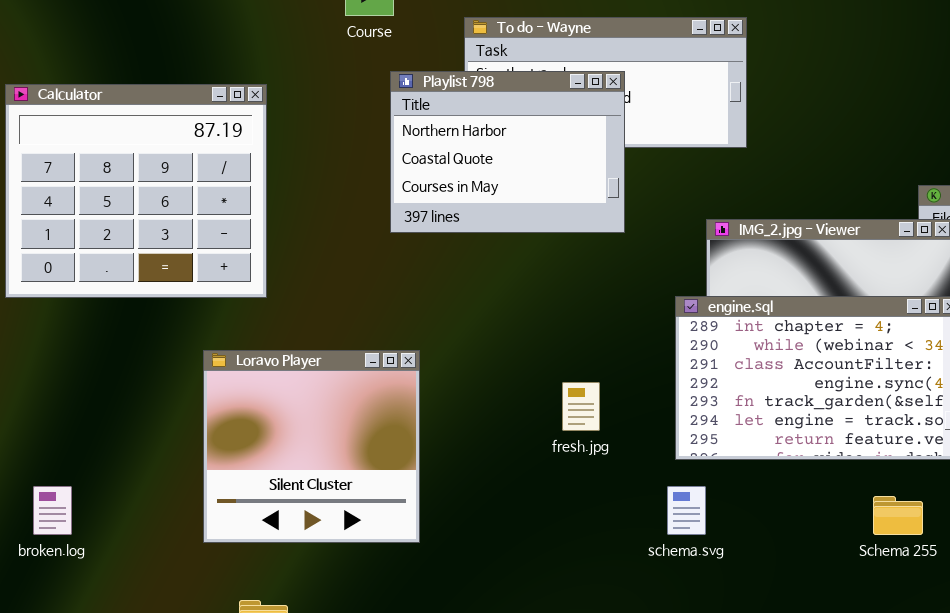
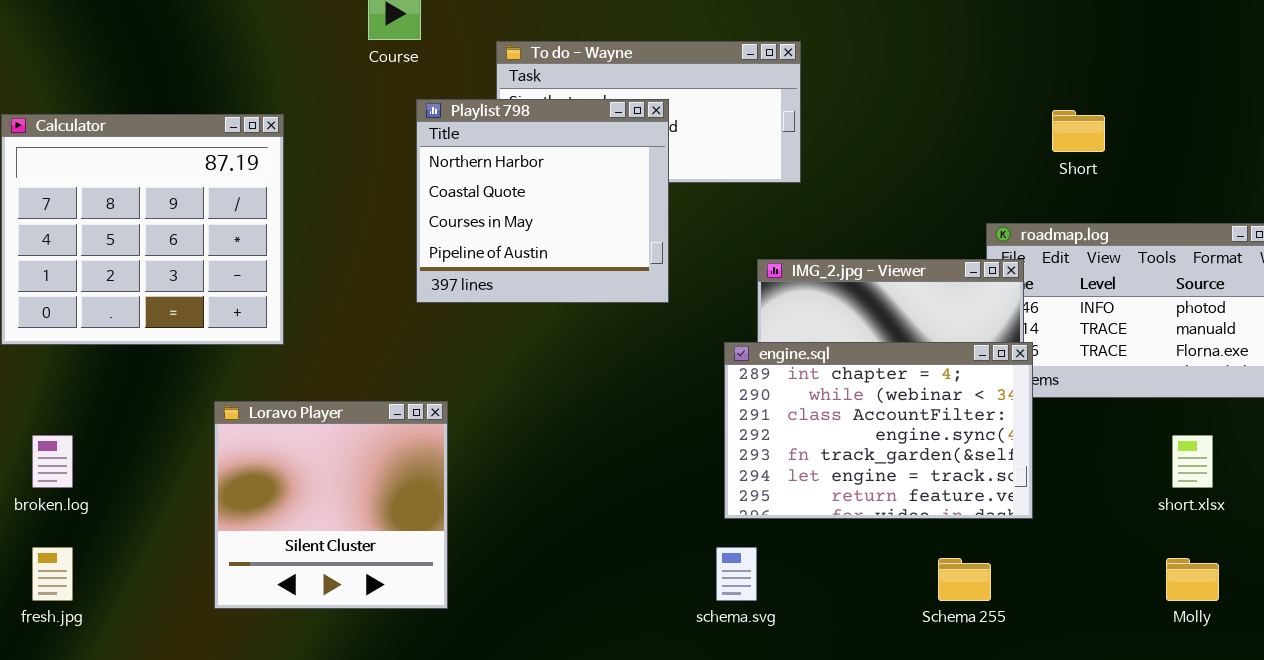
Playlist 798: [390,71,625,233] -> [416,99,669,303], resized
fresh.jpg: [562,382,600,431] -> [32,547,73,601], moved
broken.log: [33,486,72,535] -> [32,435,73,488], moved

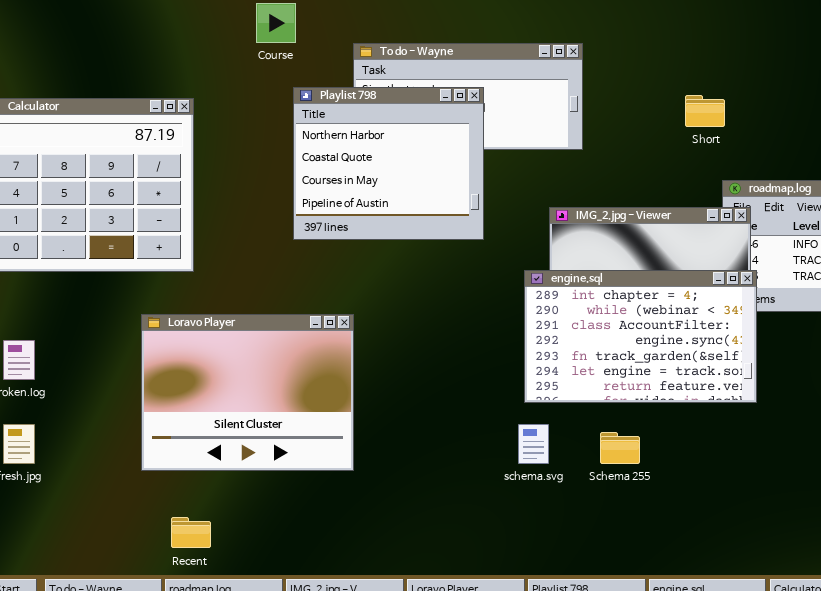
Short: [1052,110,1105,152] -> [685,95,725,127], moved
Loravo Player: [214,401,448,609] -> [141,314,354,471], resized
Schema 255: [938,558,991,601] -> [600,432,640,464], moved

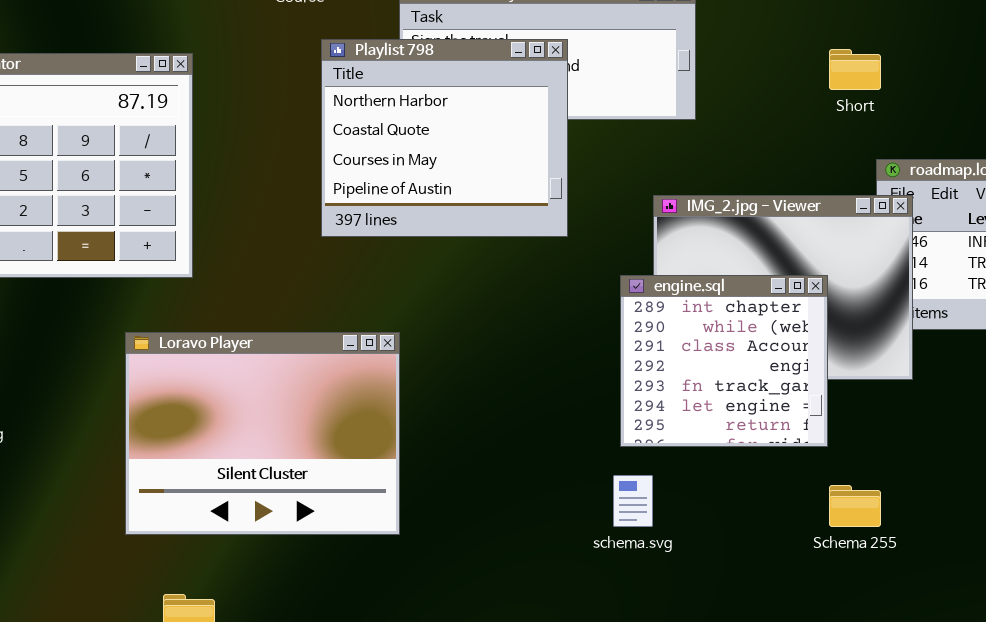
engine.sql: [524,270,757,403] -> [620,275,828,447], resized
Schema 255: [600,432,640,464] -> [829,485,881,527], moved

